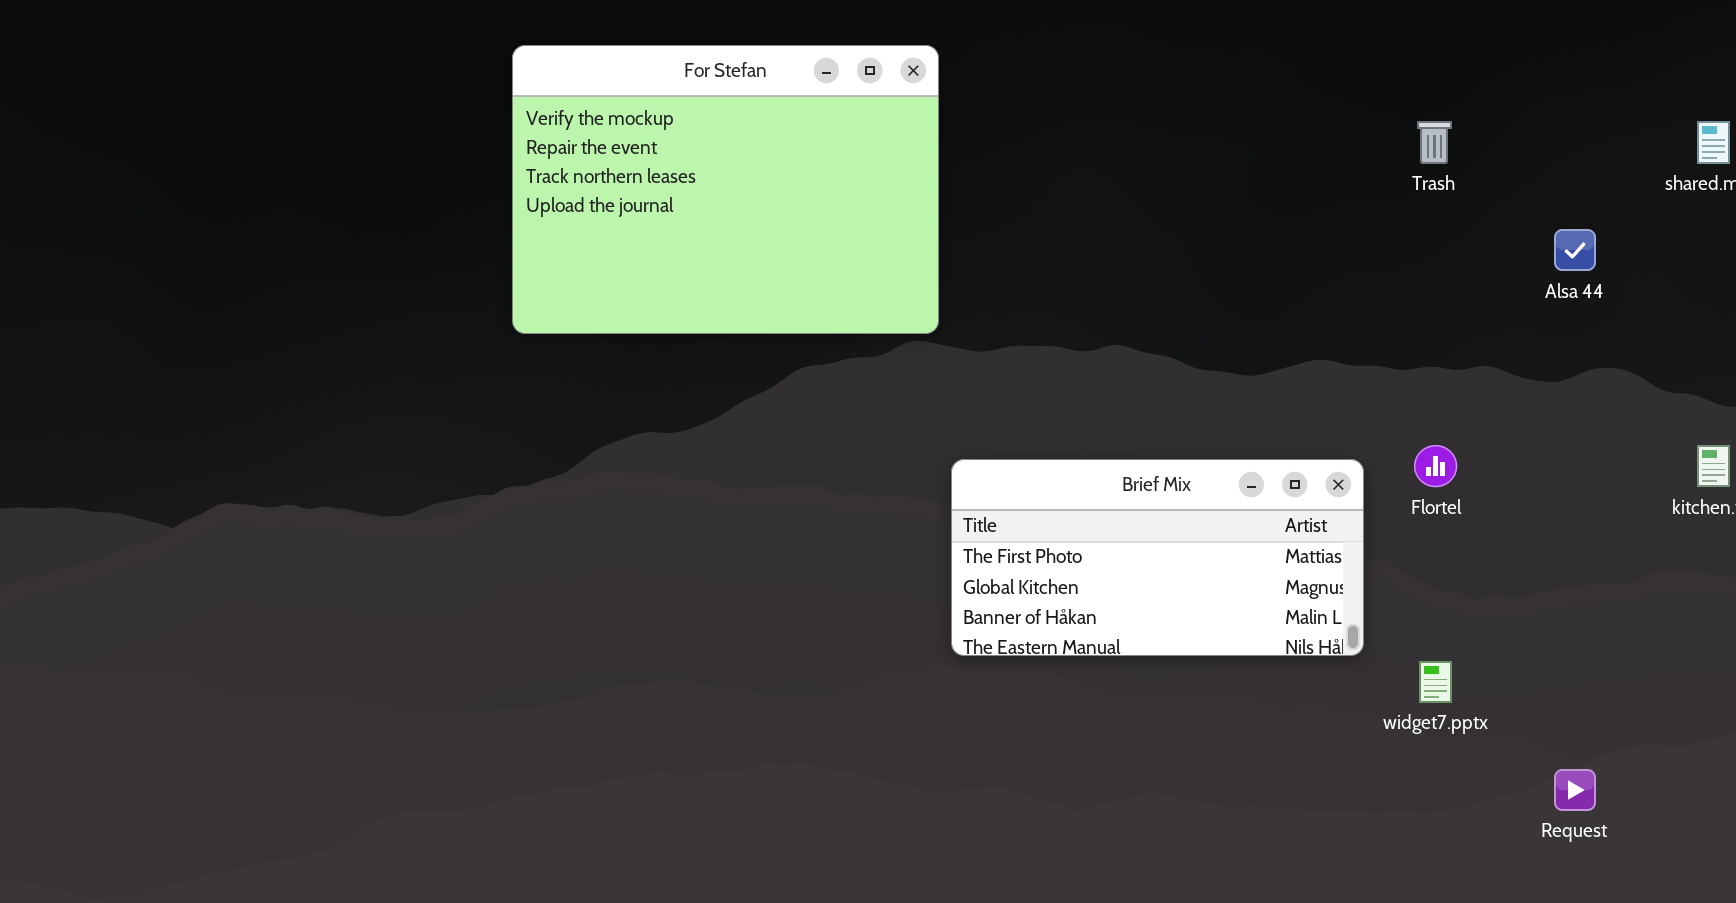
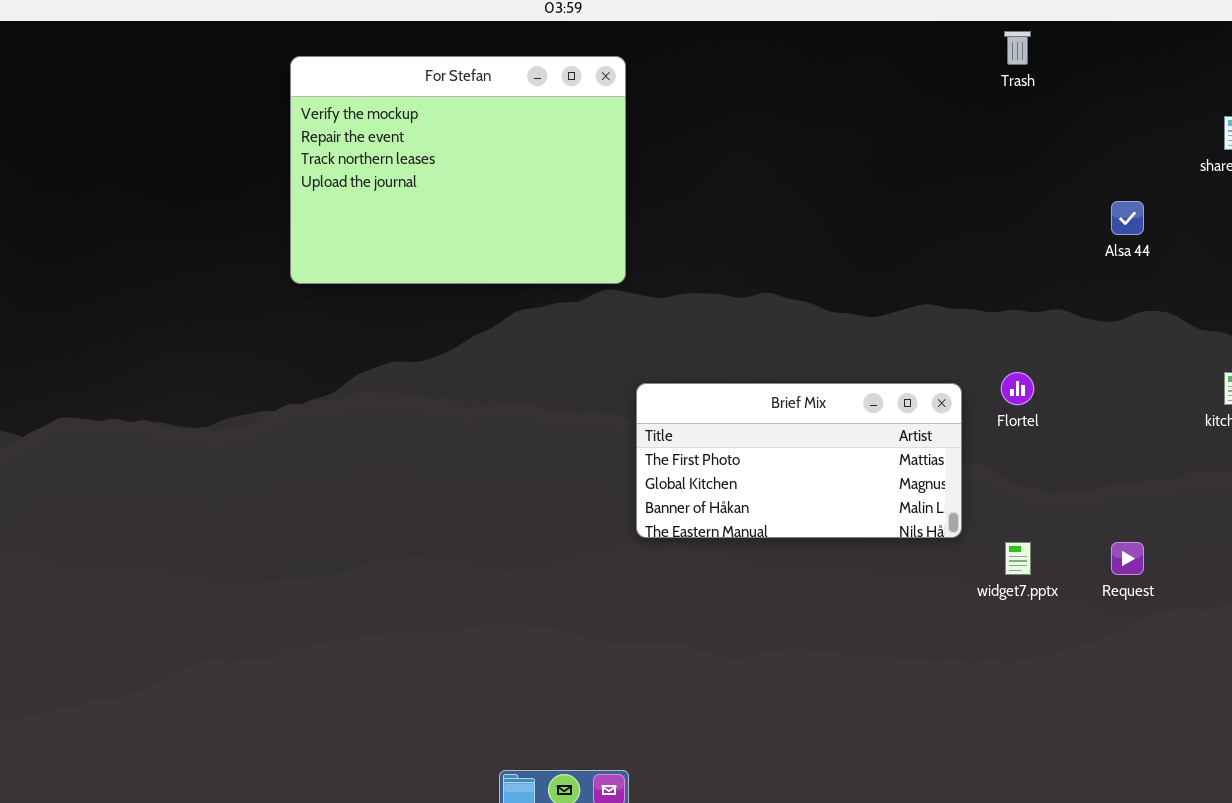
Trash: [1417,121,1452,164] -> [1004,31,1031,65], moved
Request: [1554,769,1596,811] -> [1111,542,1144,575], moved

